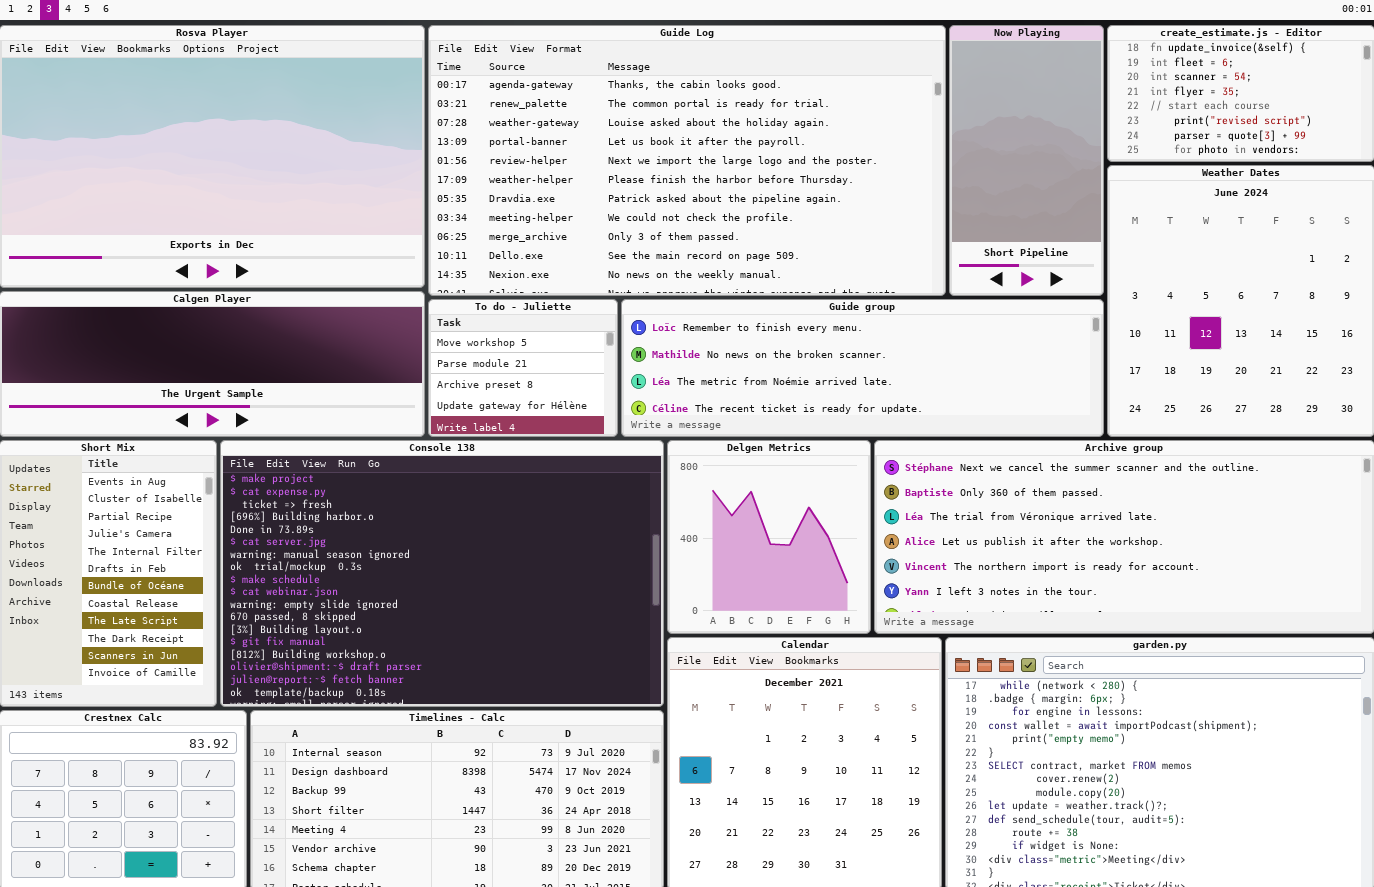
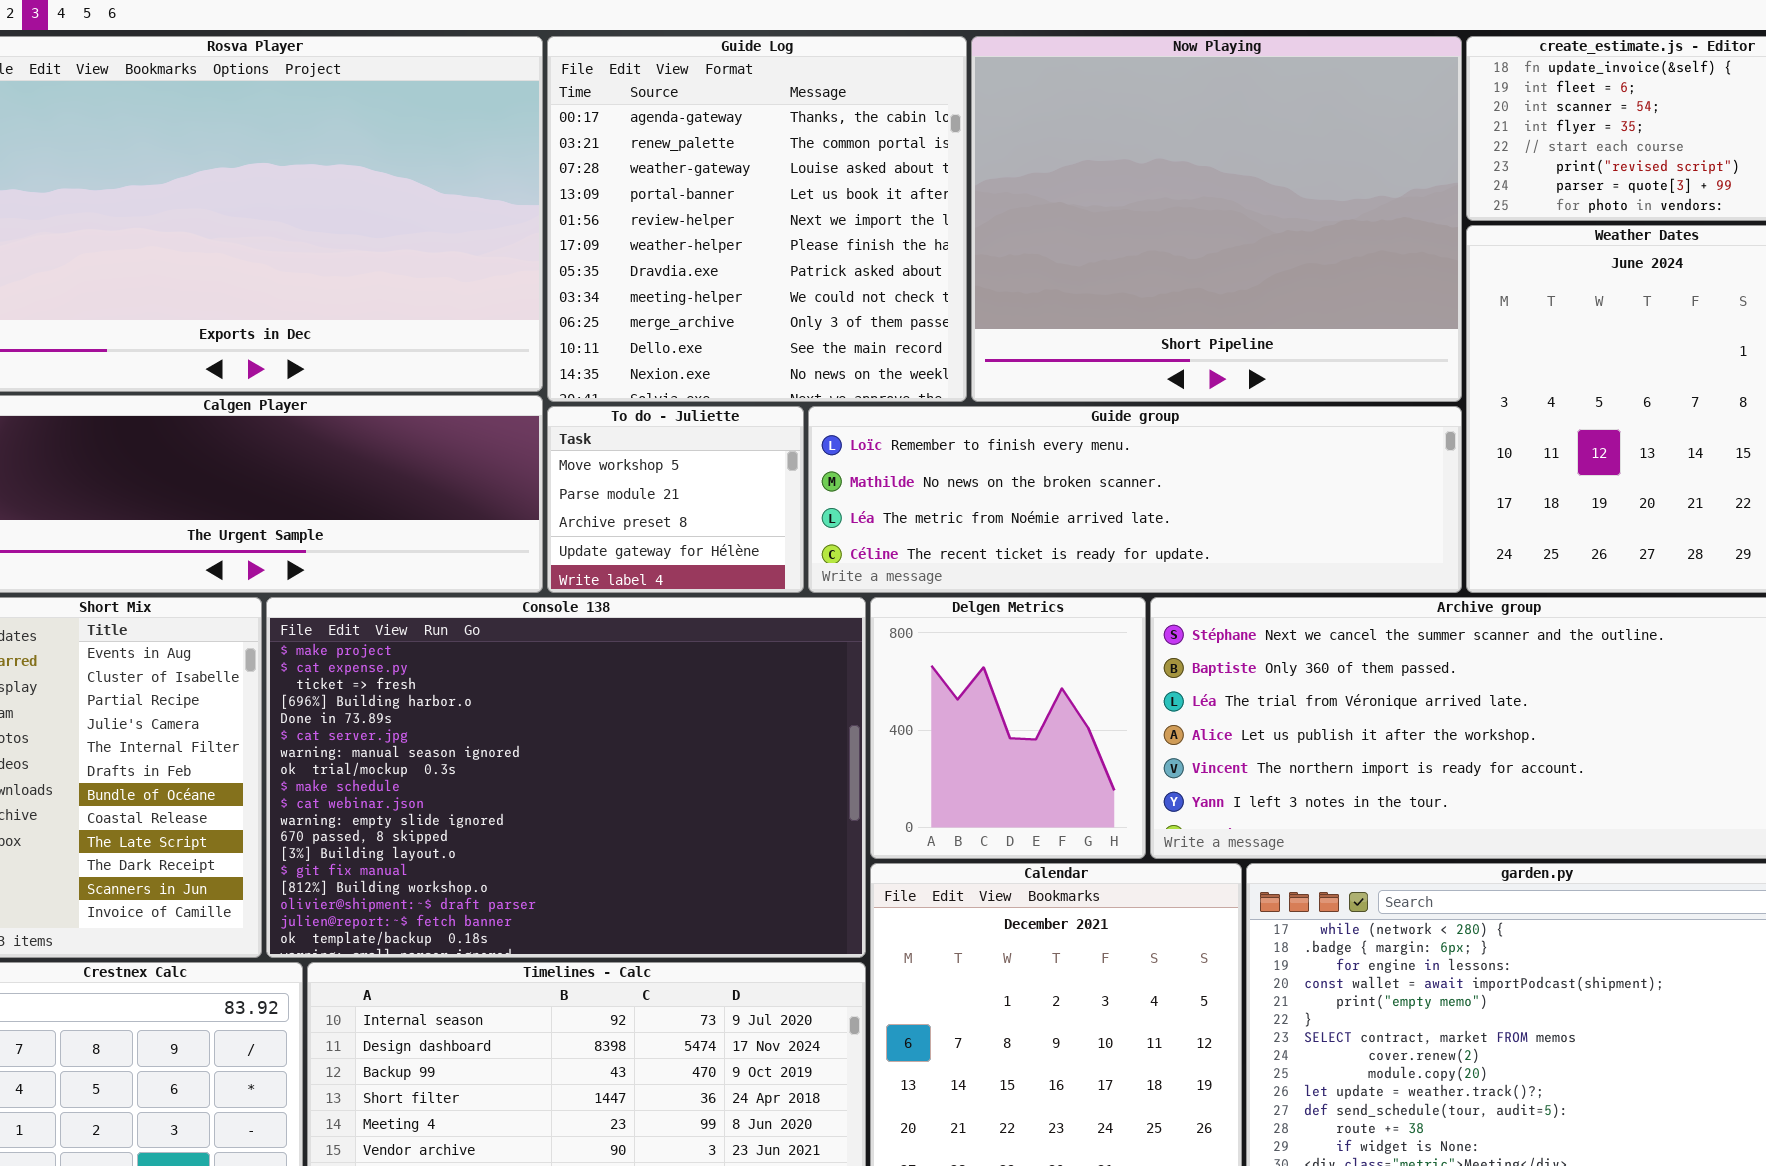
Guide Log: [428,25,946,296] -> [547,36,967,402], resized
Now Playing: [949,25,1104,296] -> [971,36,1462,402], resized

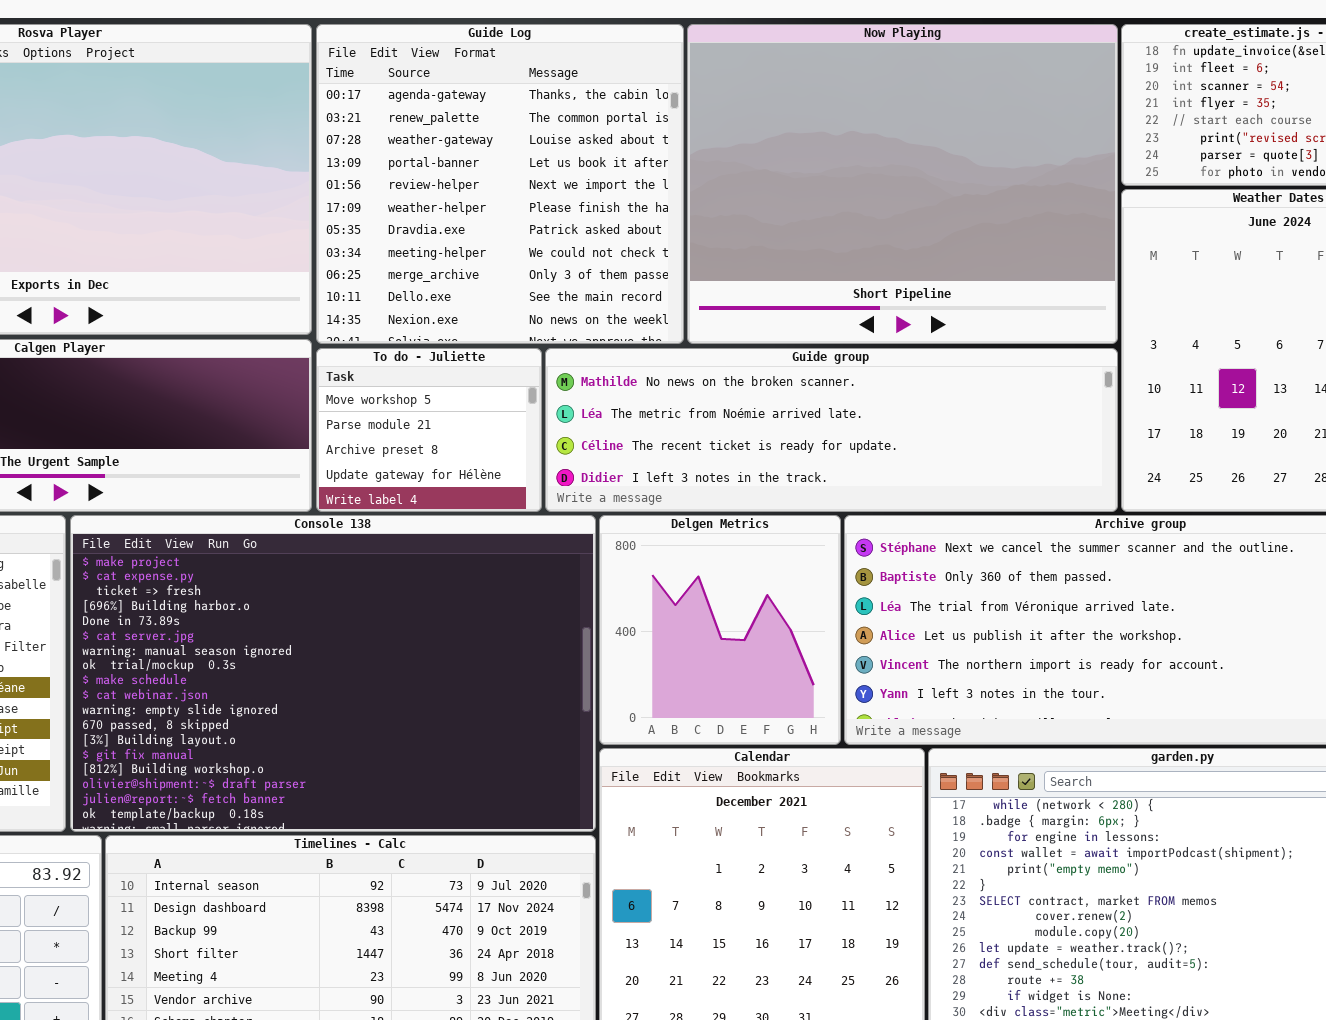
Guide group: [808,406,1462,593] -> [545,348,1118,512], scrolled down 1 row

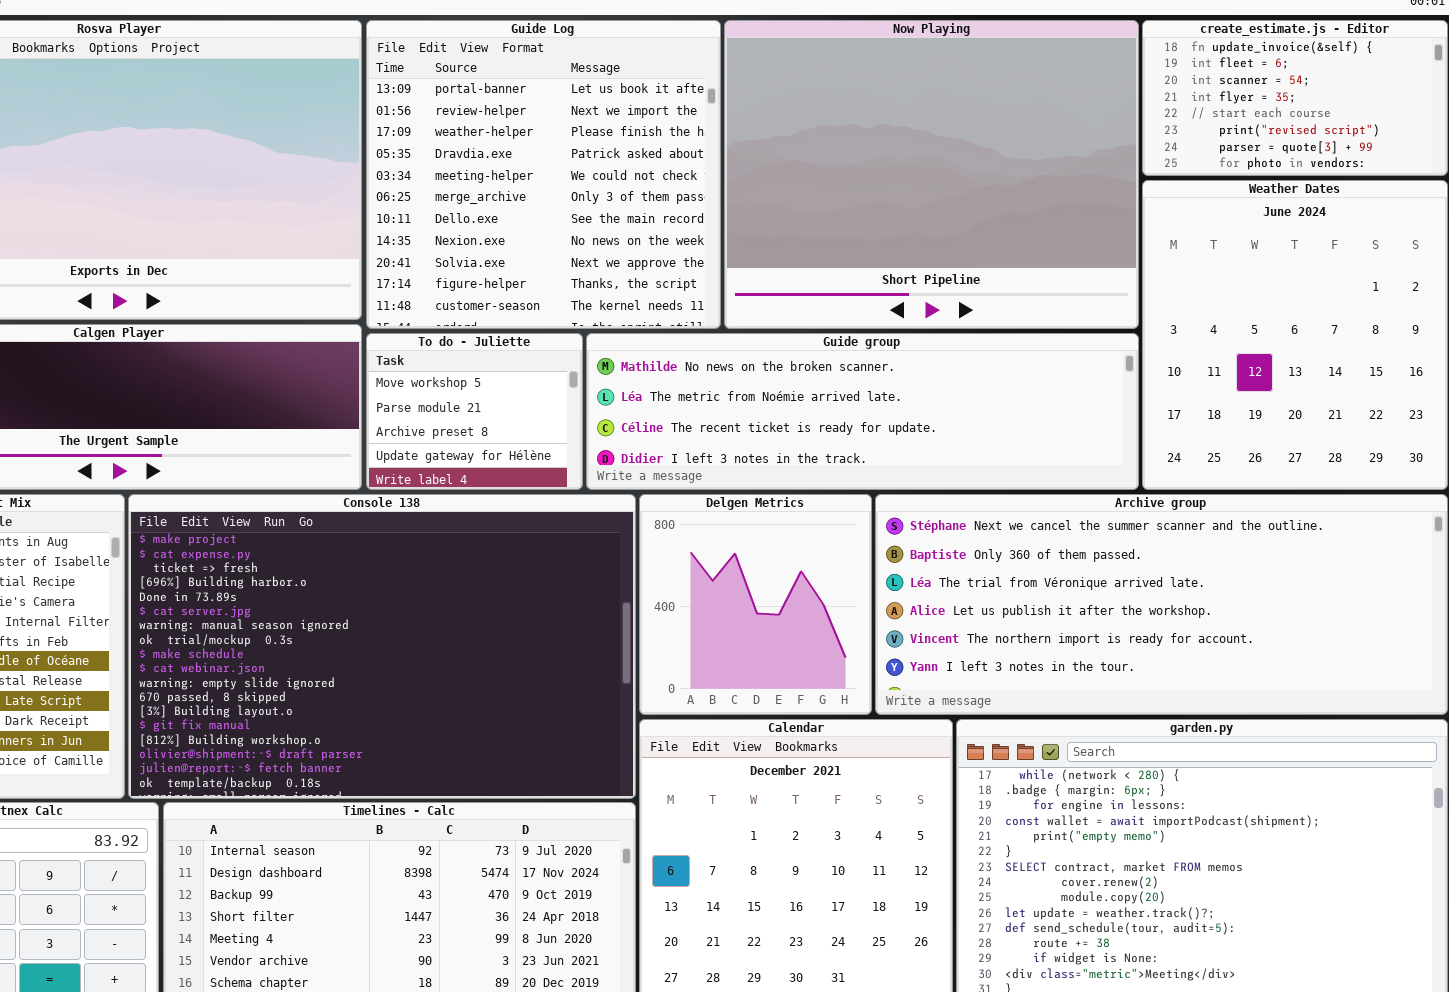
Guide Log: [316,24,684,344] -> [366,20,721,329], scrolled down 3 rows

